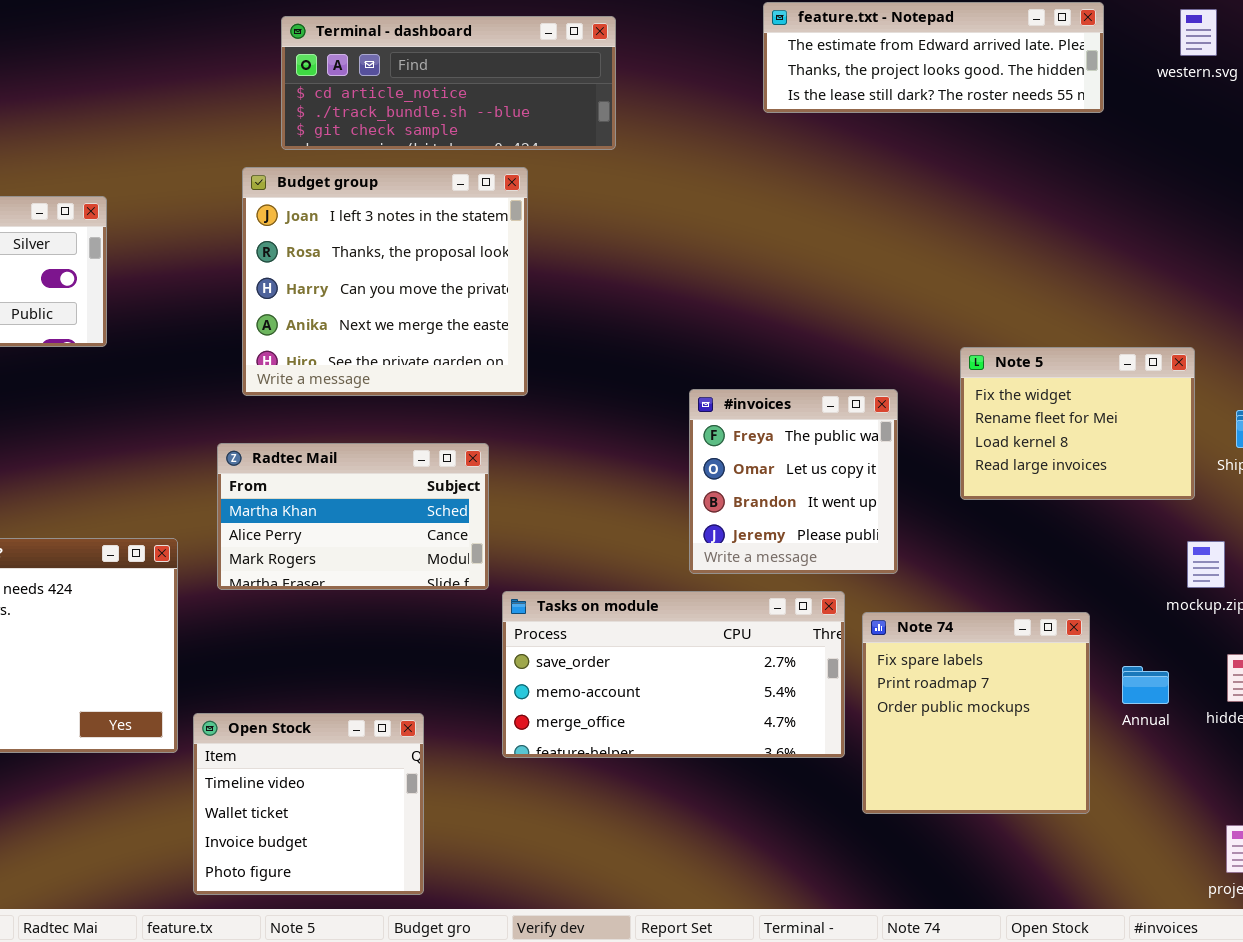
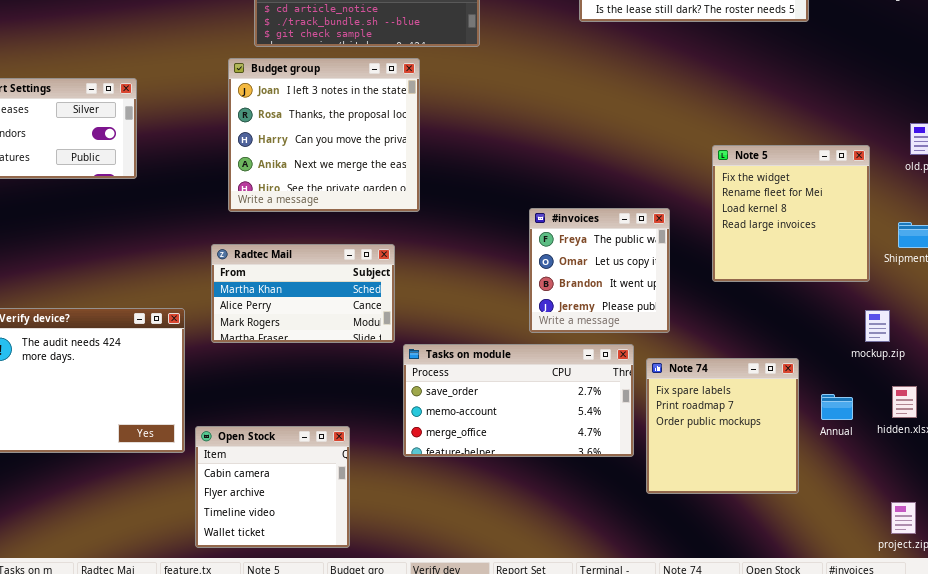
Note 5: [960,347,1195,500] -> [712,145,870,282], resized
Open Stock: [193,713,424,895] -> [195,426,350,548], scrolled up 2 rows

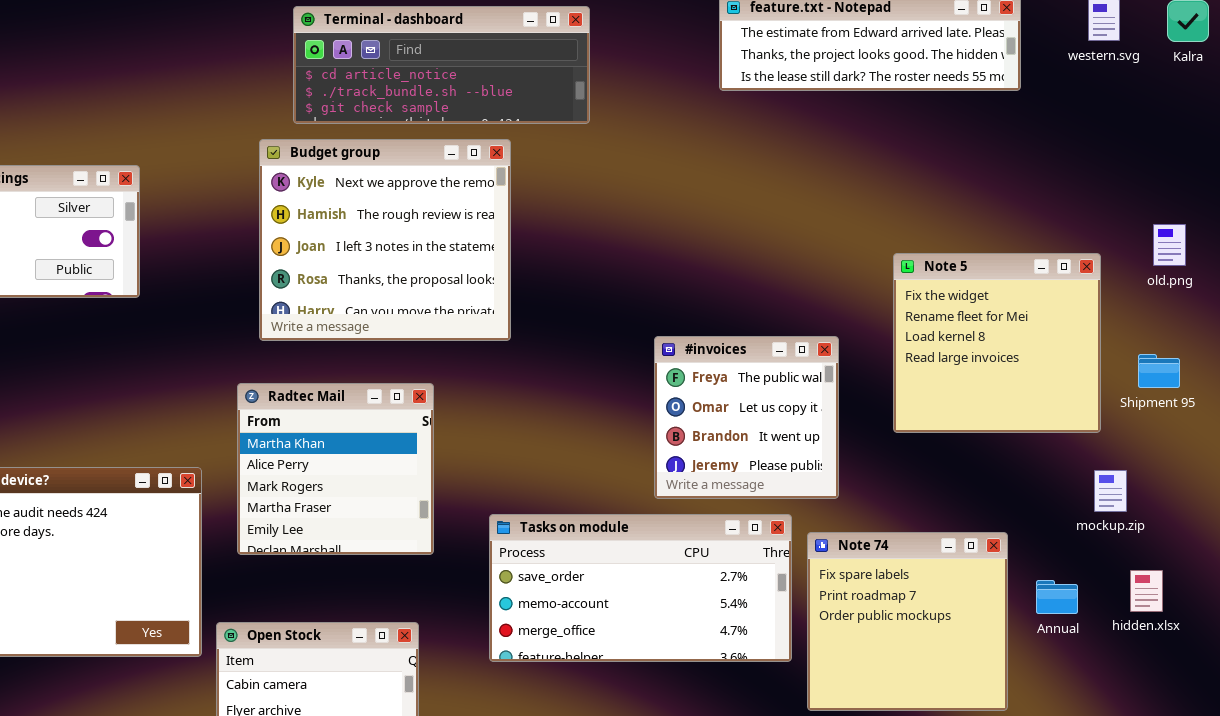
Budget group: [228,58,420,212] -> [259,139,511,341], scrolled up 2 rows
Radtec Mail: [211,244,395,343] -> [237,383,434,555], resized

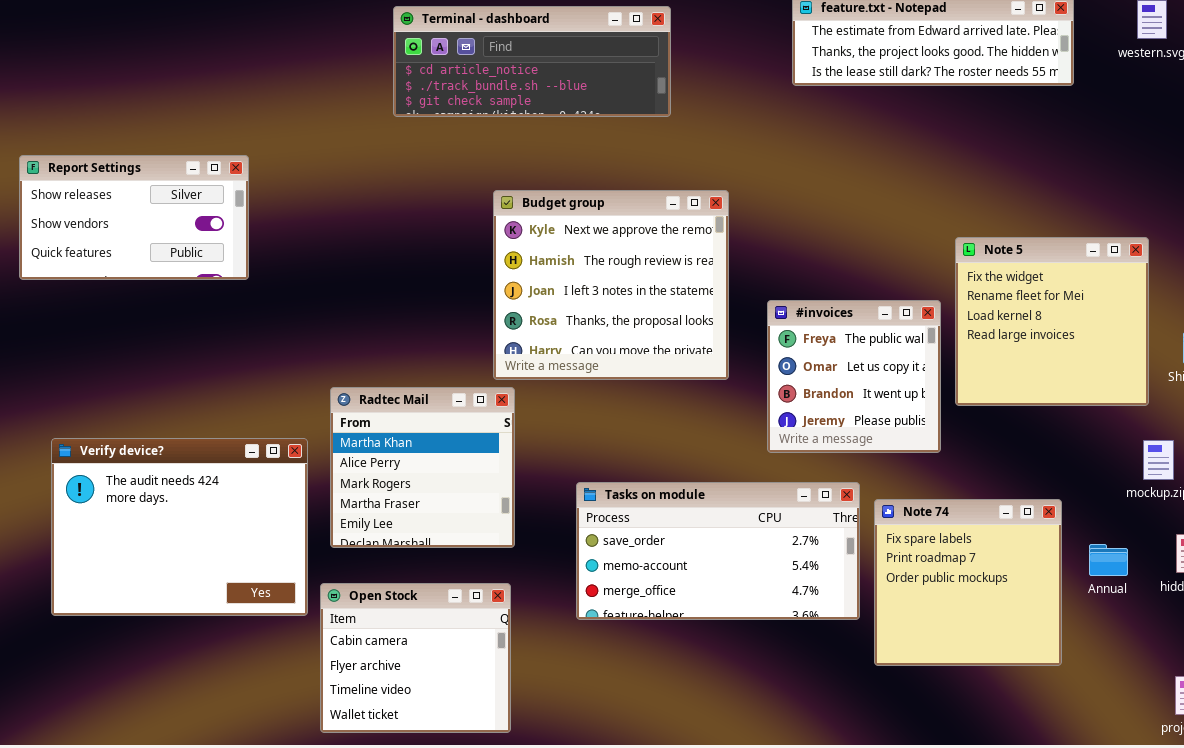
Budget group: [259,139,511,341] -> [493,190,729,380], moved
#invoices: [654,336,839,499] -> [767,300,941,453], moved
Radtec Mail: [237,383,434,555] -> [330,387,515,548], moved

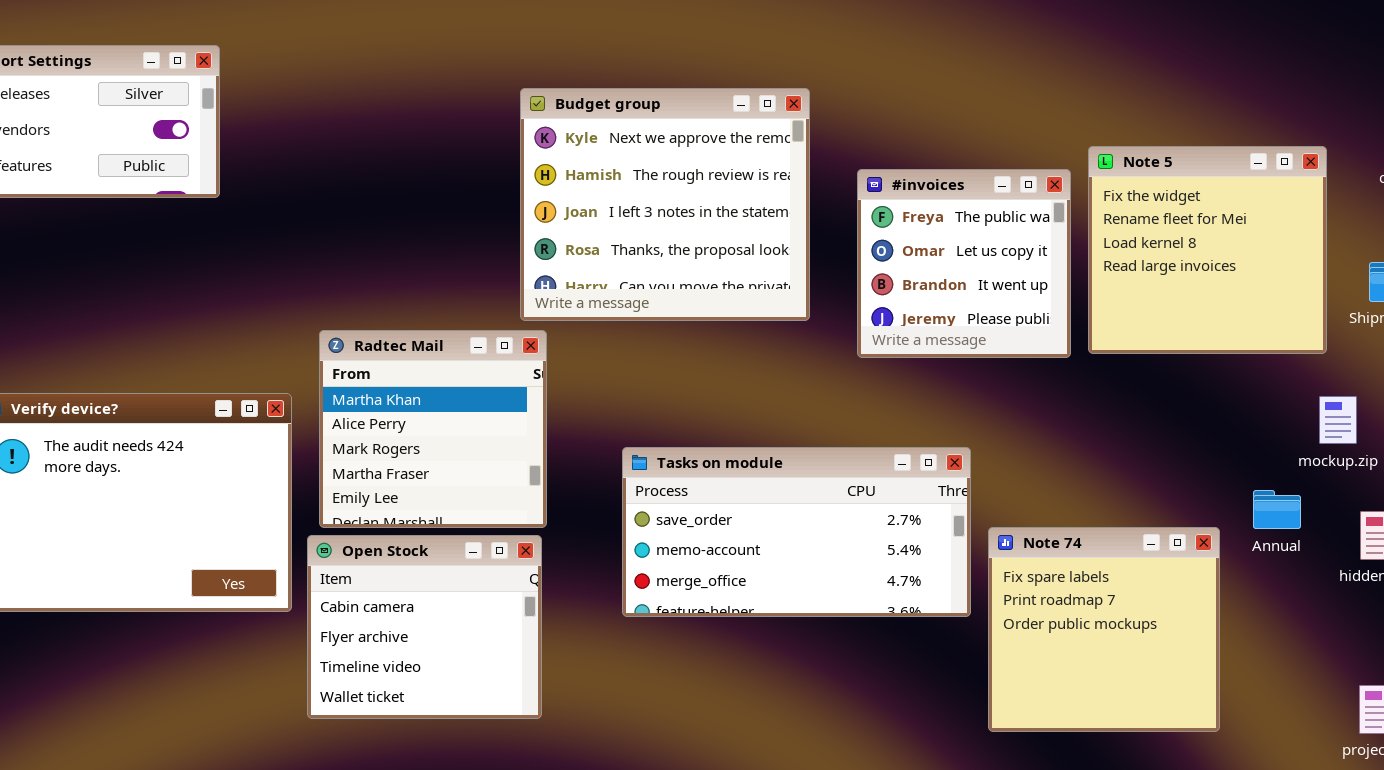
#invoices: [767,300,941,453] -> [857,169,1071,358], moved
Note 74: [874,499,1062,666] -> [988,527,1220,732], moved
Annual: [1089,544,1128,576] -> [1253,490,1301,529], moved
Open Stock: [320,583,511,733] -> [307,535,542,719], moved

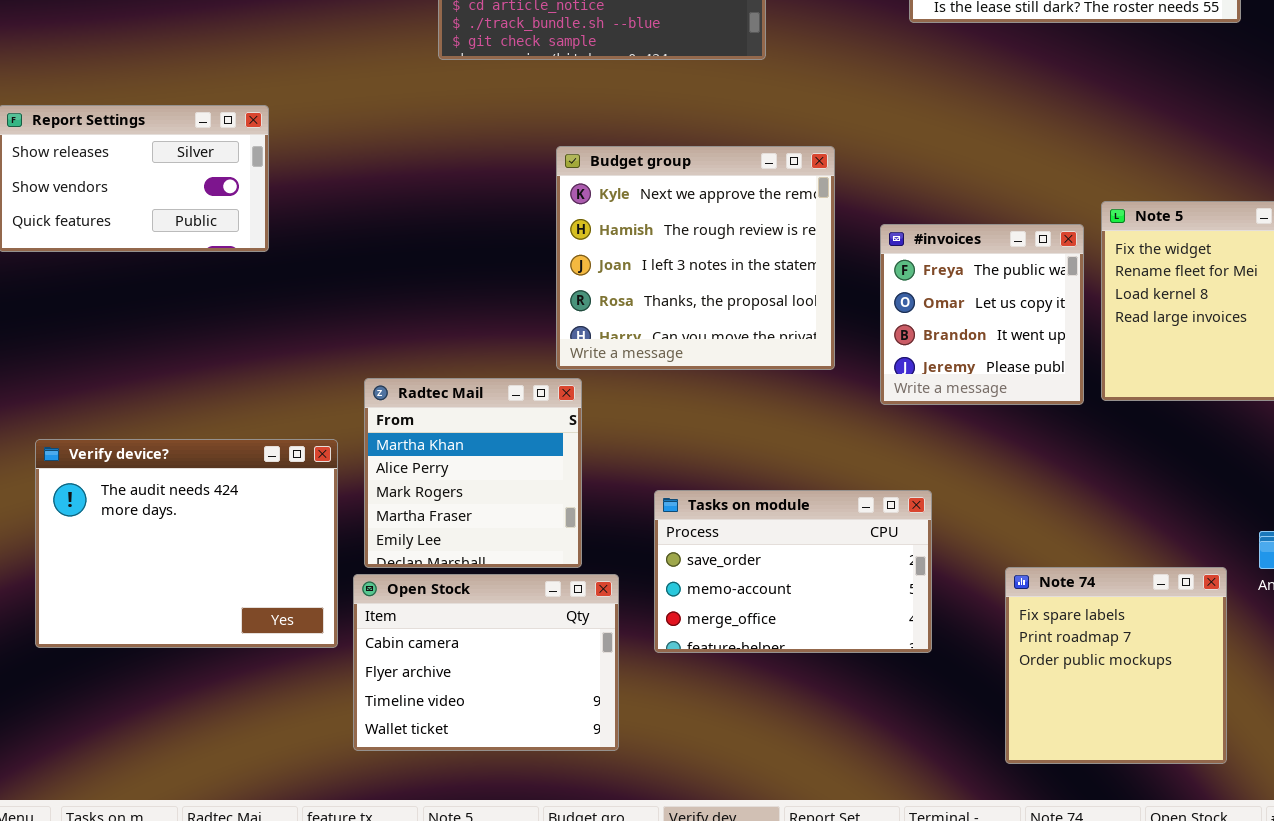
Tasks on module: [622,447,971,617] -> [654,490,932,653], resized
Open Stock: [307,535,542,719] -> [353,574,619,751], resized

